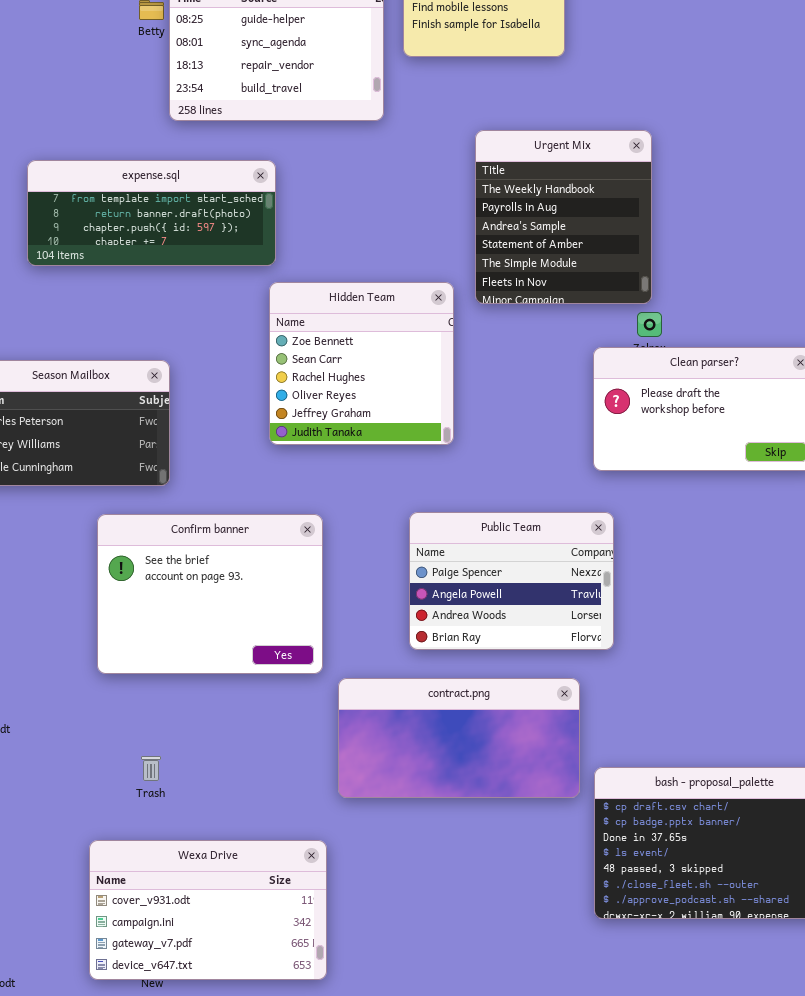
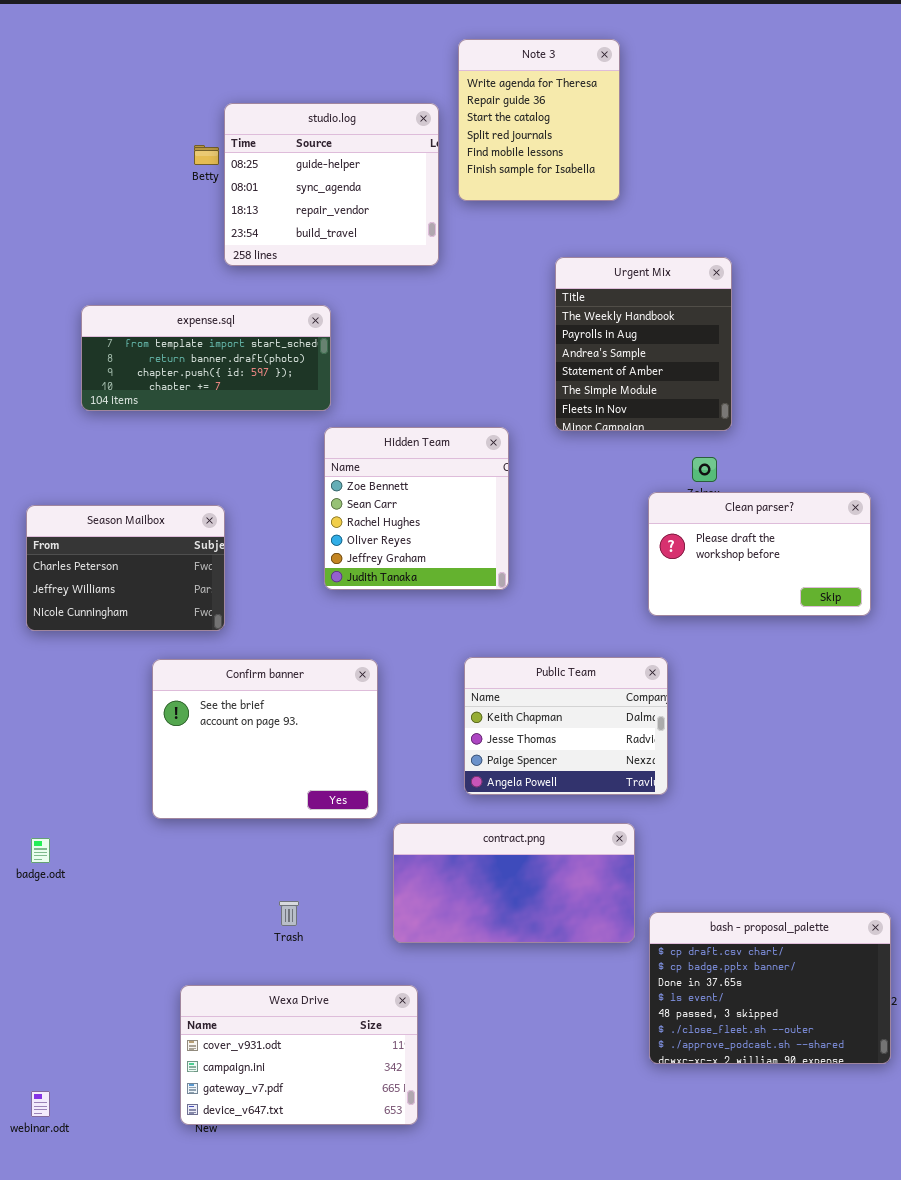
Urgent Mix: [475,130,652,304] -> [555,257,732,431], moved
Public Team: [409,512,614,650] -> [464,657,668,795], scrolled up 2 rows
Trash: [141,756,161,781] -> [279,901,299,926], moved
Wexa Drive: [89,840,327,980] -> [180,985,418,1125], moved

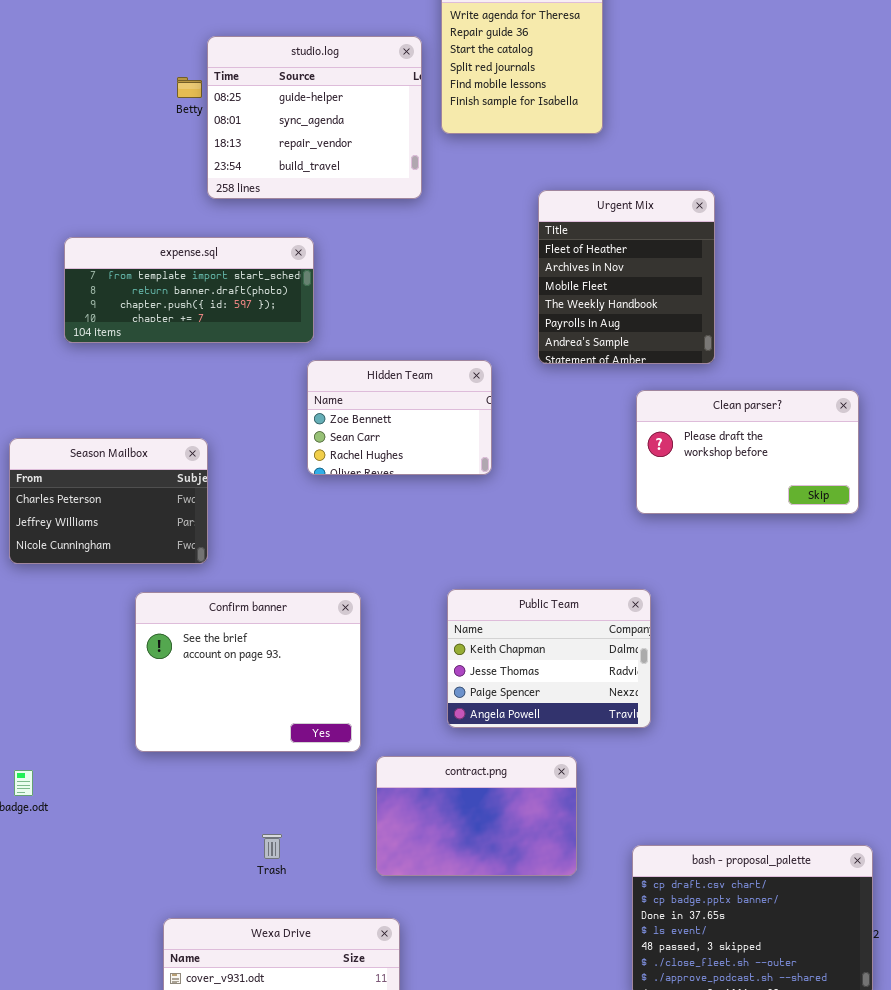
Urgent Mix: [555,257,732,431] -> [538,190,715,364], scrolled up 3 rows
Hidden Team: [324,427,509,590] -> [307,360,492,475], resized
Clean parser?: [648,492,871,616] -> [636,390,859,514], moved
contract.png: [393,823,635,943] -> [376,756,577,876], resized

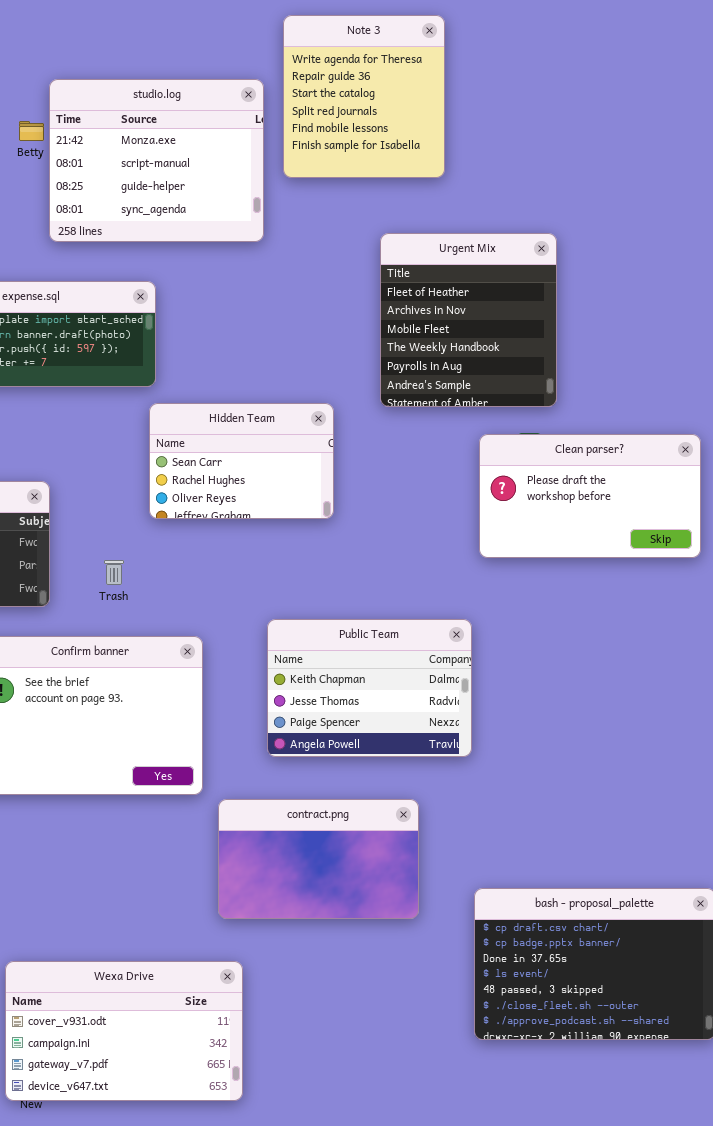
studio.log: [207,36,422,199] -> [49,79,264,242], scrolled up 2 rows
Hidden Team: [307,360,492,475] -> [149,403,334,519], scrolled down 1 row
Public Team: [447,589,651,728] -> [267,619,472,757], moved
Trash: [262,834,282,859] -> [104,560,124,585], moved

